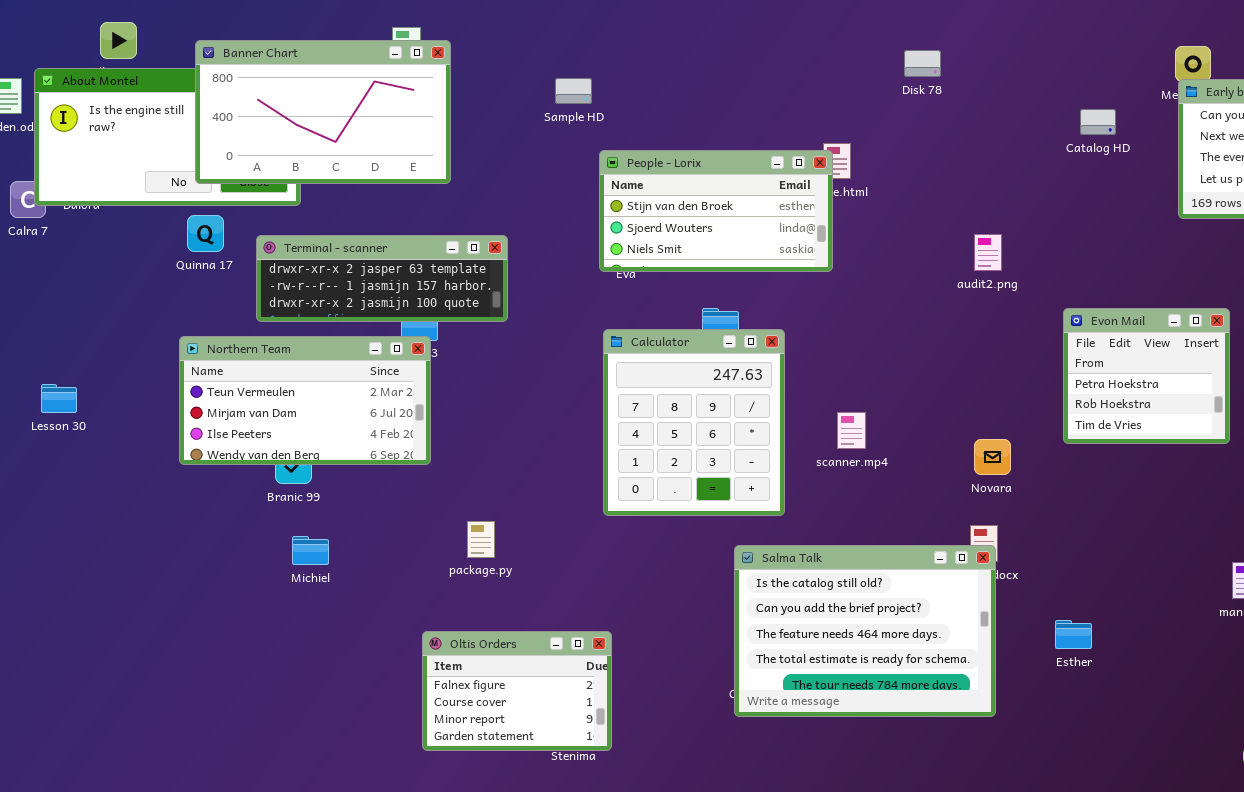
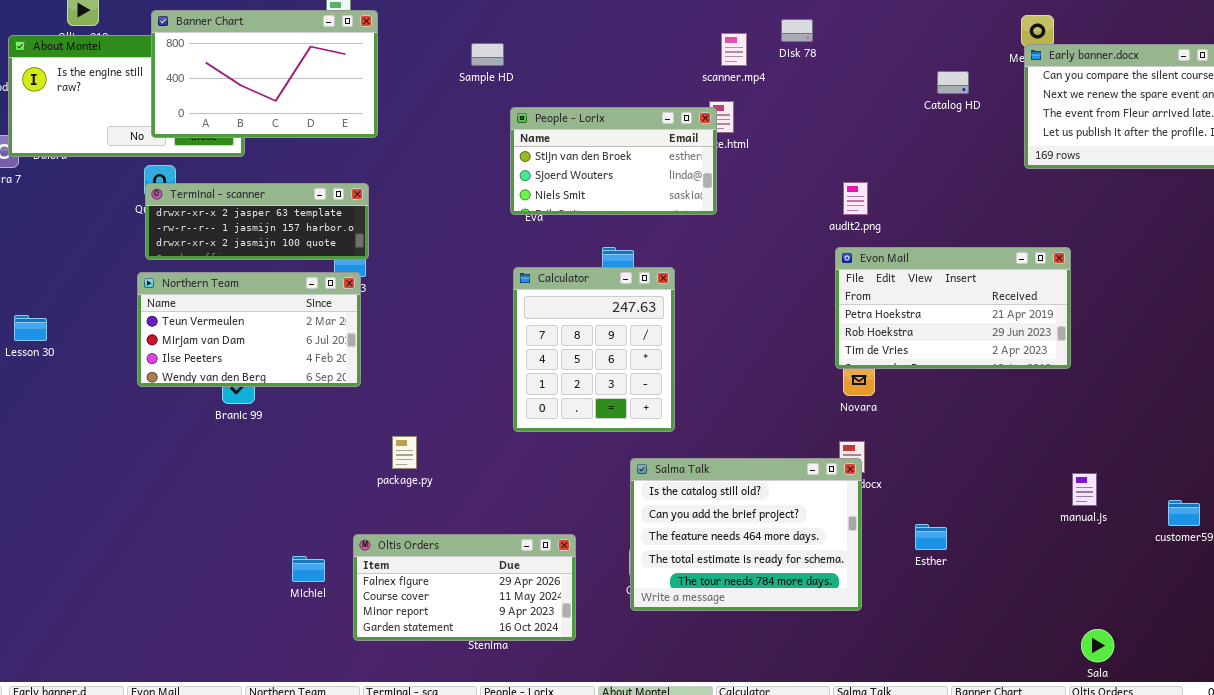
Terminal - scanner: [256,235,508,322] -> [145,183,369,260], moved
Evon Mail: [1063,308,1230,444] -> [835,247,1071,369], resized
scanner.mp4: [837,412,866,449] -> [721,33,747,66], moved
Michiel: [292,536,329,565] -> [292,556,325,582], moved
Oltis Orders: [422,631,612,751] -> [353,534,576,641], resized

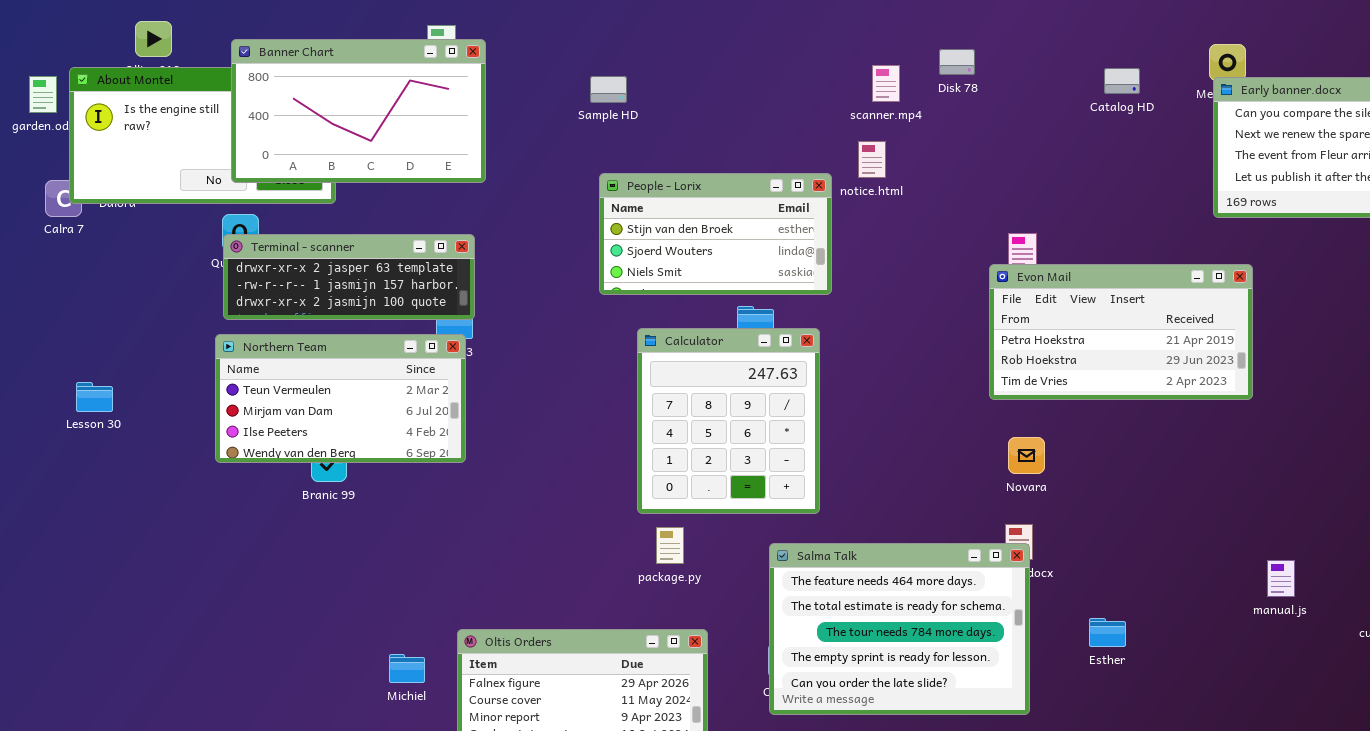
Catalog HD: [937,71,969,94] -> [1104,68,1140,94], moved
People - Lorix: [510,107,717,215] -> [599,173,832,295], moved
Evon Mail: [835,247,1071,369] -> [989,264,1253,400], moved
package.py: [392,436,417,469] -> [656,527,684,564], moved
Salma Talk: [630,458,862,611] -> [769,543,1030,715], scrolled down 2 rows

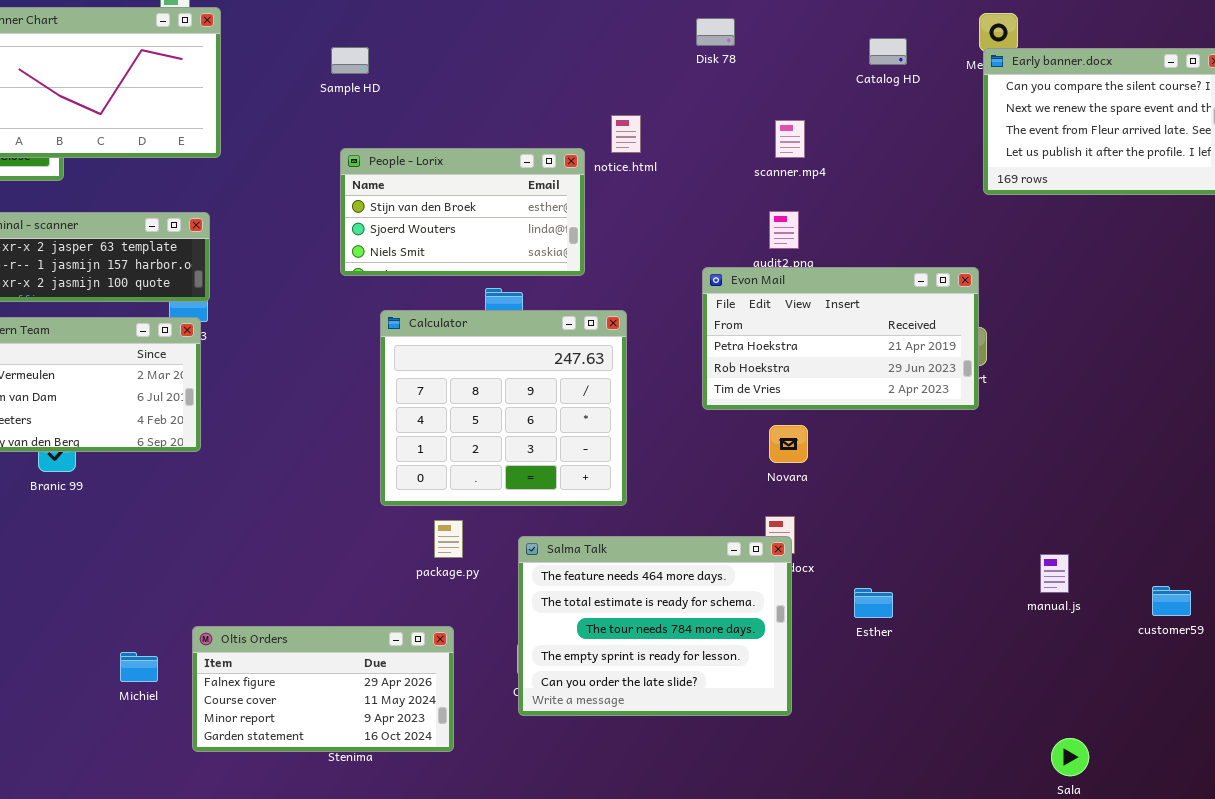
scanner.mp4: [872,65,900,102] -> [775,120,805,158], moved
Evon Mail: [989,264,1253,400] -> [702,267,979,410], moved
Calculator: [637,328,820,514] -> [380,310,627,506], resized
package.py: [656,527,684,564] -> [434,520,463,558], moved
Esther: [1089,618,1126,647] -> [854,588,893,618], moved

